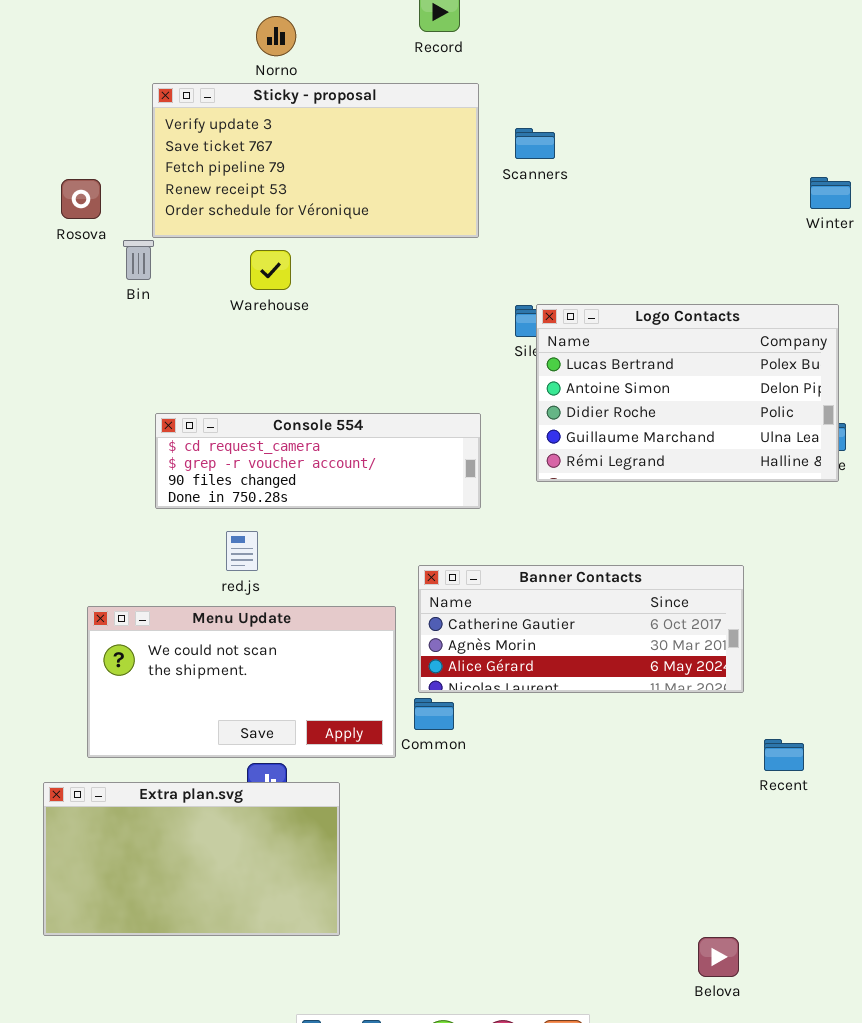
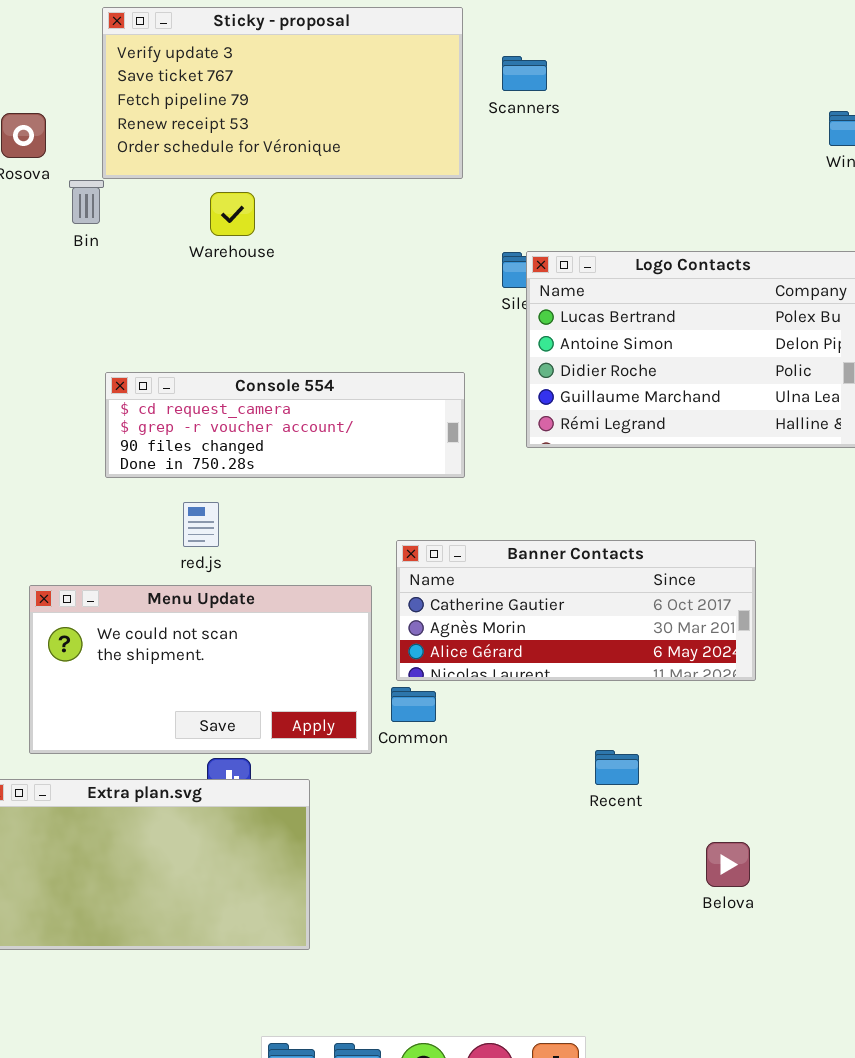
Recent: [764,739,804,771] -> [595,750,639,785], moved
Belova: [698,937,739,977] -> [706,842,750,887], moved

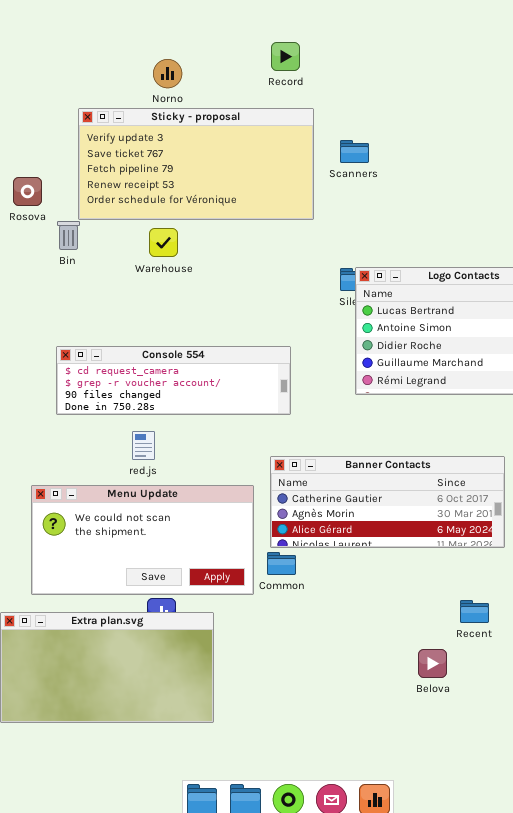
Console 554: [105,372,465,478] -> [56,346,291,415], moved
Recent: [595,750,639,785] -> [460,600,489,623], moved
Belova: [706,842,750,887] -> [418,649,447,678], moved

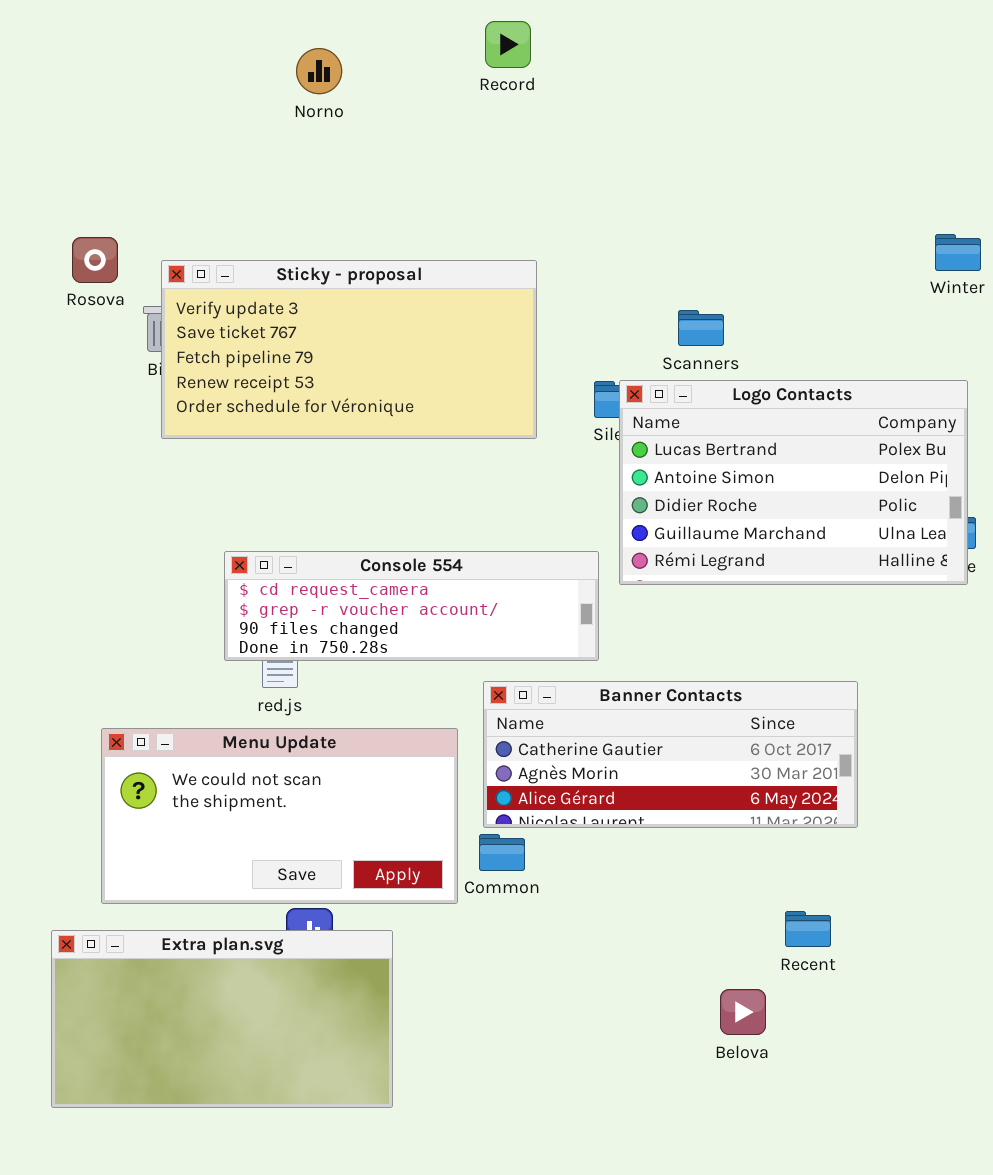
Sticky - proposal: [78,108,314,220] -> [161,260,537,439], moved
Scanners: [340,140,369,163] -> [678,310,724,346], moved
Console 554: [56,346,291,415] -> [224,551,599,661], moved

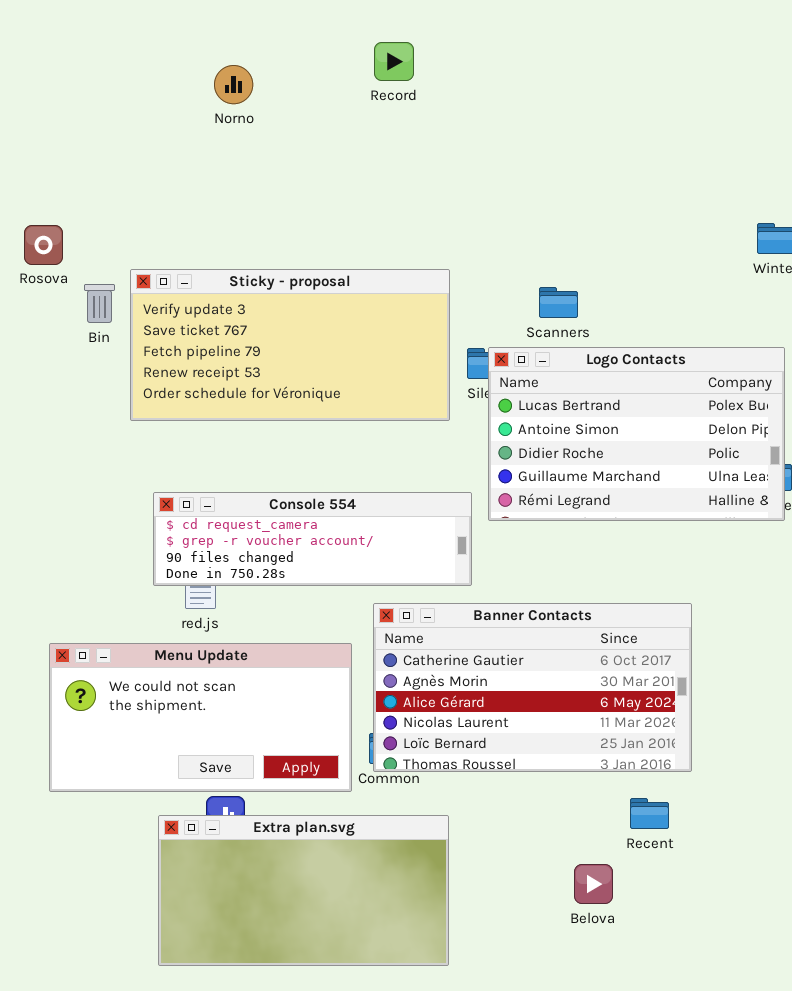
Sticky - proposal: [161,260,537,439] -> [130,269,450,421], moved
Banner Contacts: [483,681,858,828] -> [373,603,692,772], resized
Extra plan.svg: [51,930,393,1108] -> [158,815,449,966], moved

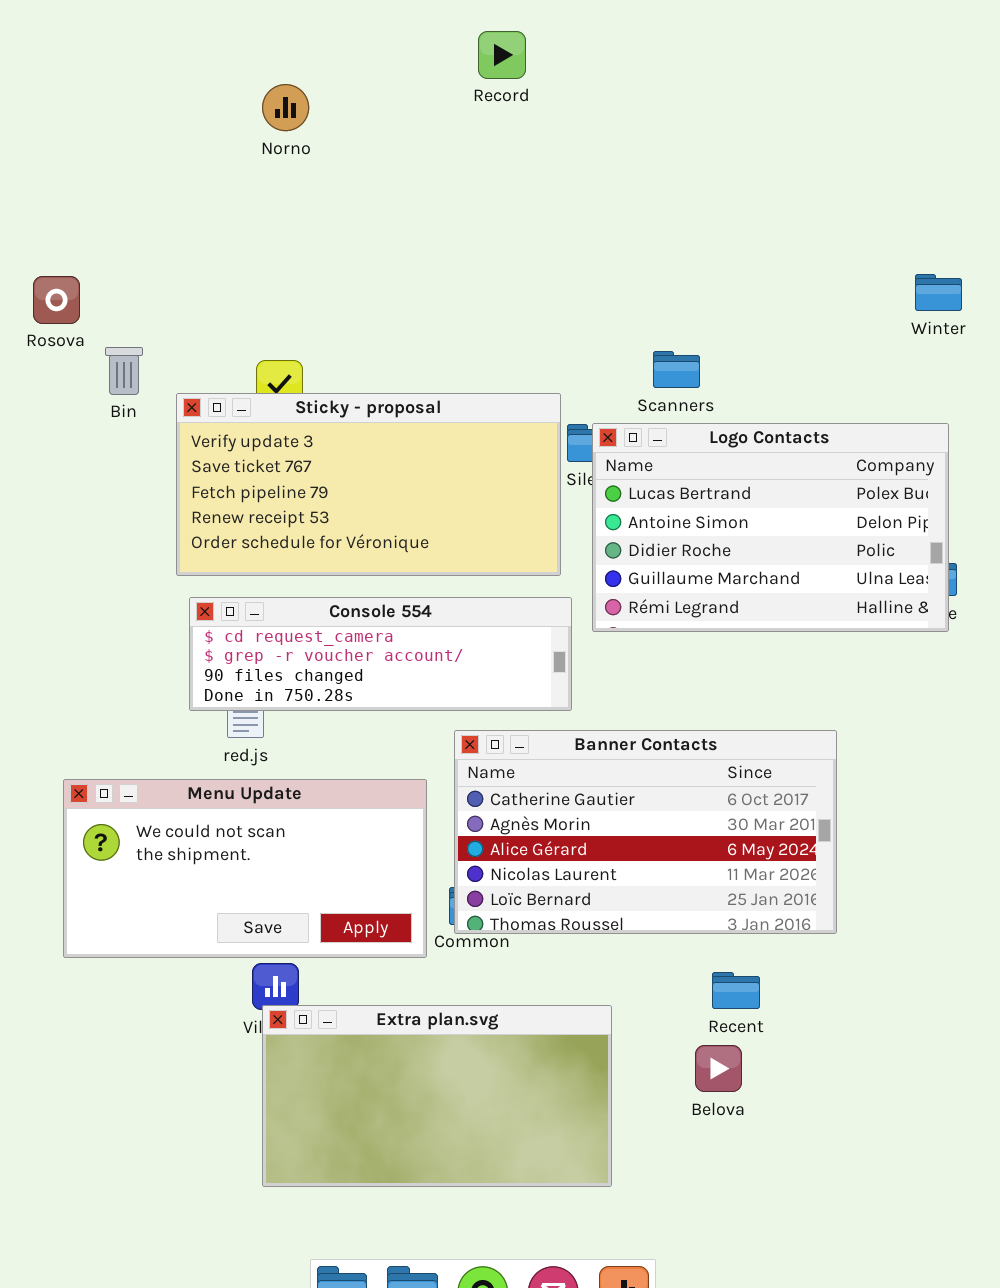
Record: [374,42,414,81] -> [478,31,526,79], moved
Sticky - proposal: [130,269,450,421] -> [176,393,561,576], moved
Recent: [630,798,669,829] -> [712,972,760,1009], moved
Extra plan.svg: [158,815,449,966] -> [262,1005,612,1187], moved

